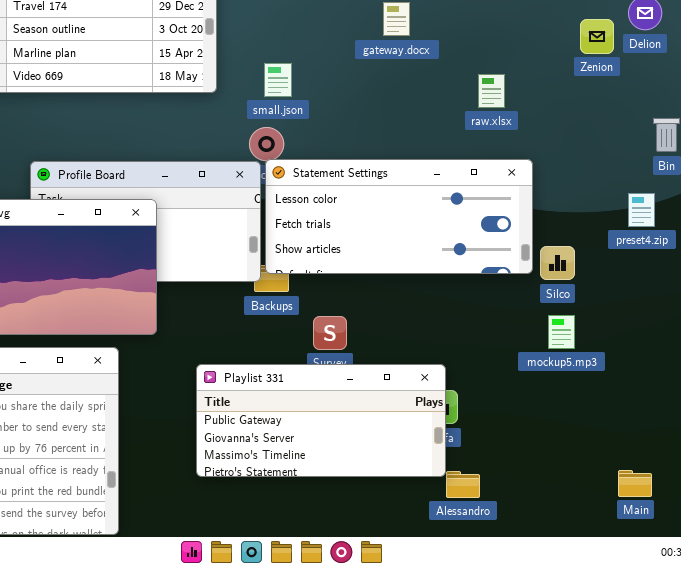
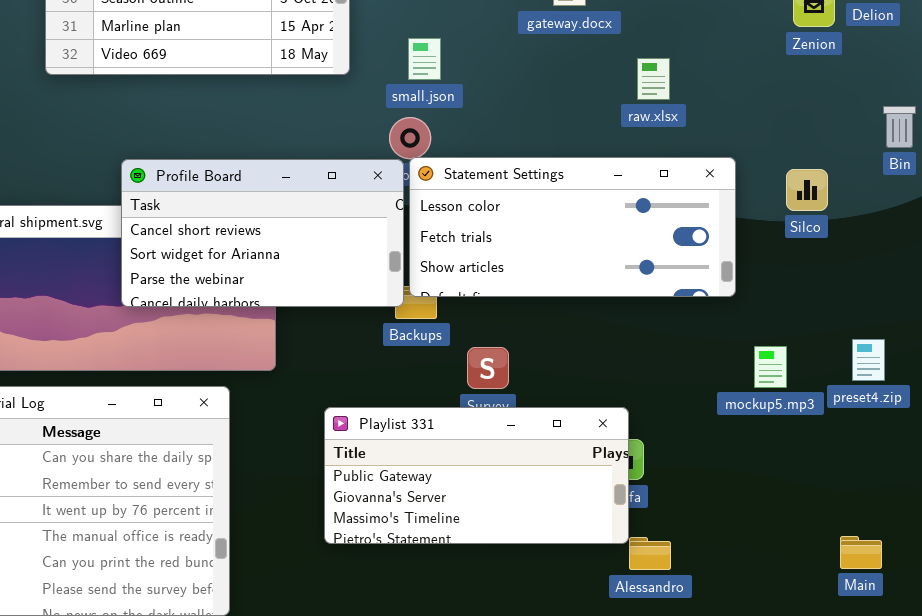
raw.xlsx: [478,74,505,108] -> [637,58,670,100], moved
Profile Board: [30,161,261,282] -> [121,159,404,307], raised
preset4.zip: [628,193,655,227] -> [852,339,885,381], moved
Silco: [540,246,575,280] -> [786,169,828,211], moved

